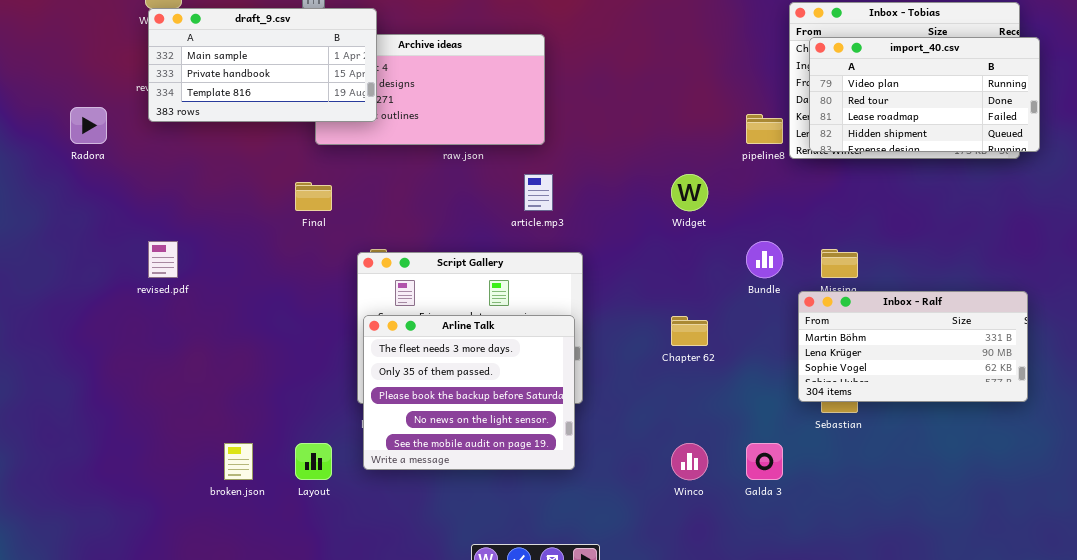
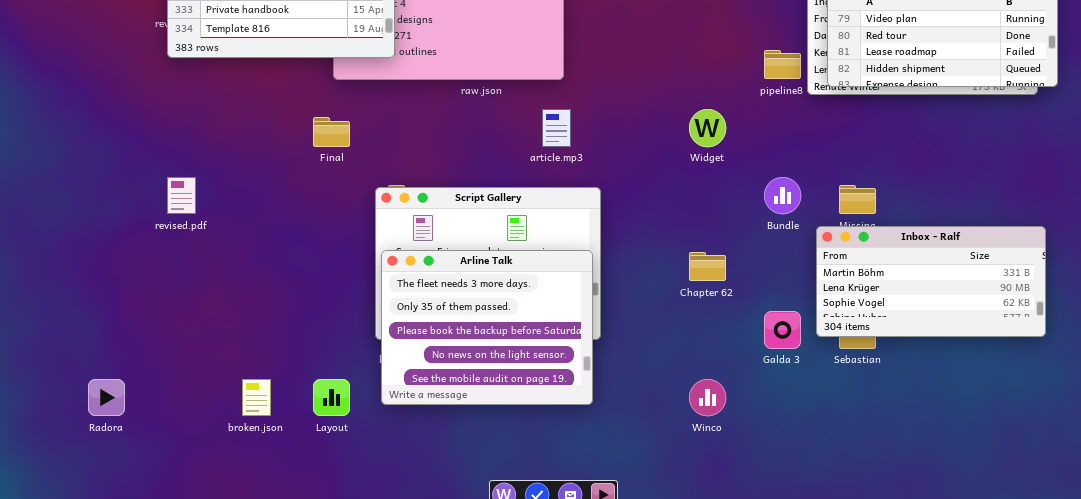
Radora: [70,107,107,144] -> [88,379,125,416], moved
Galda 3: [746,443,783,480] -> [764,311,801,349], moved

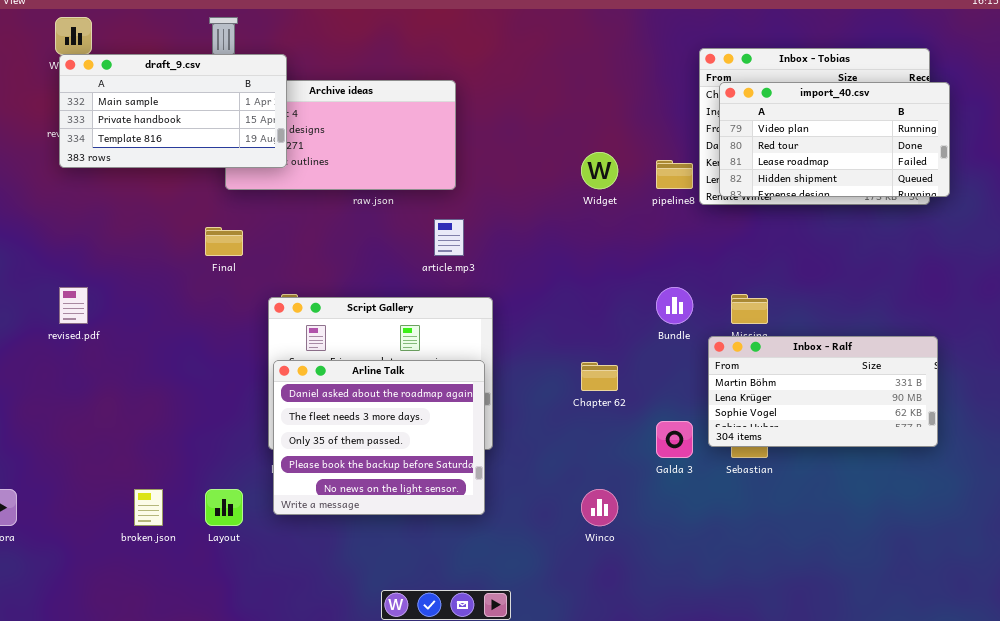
Widget: [689,109,726,147] -> [581,152,618,189], moved
Arline Talk: [381,250,593,405] -> [273,360,485,515], scrolled up 1 row

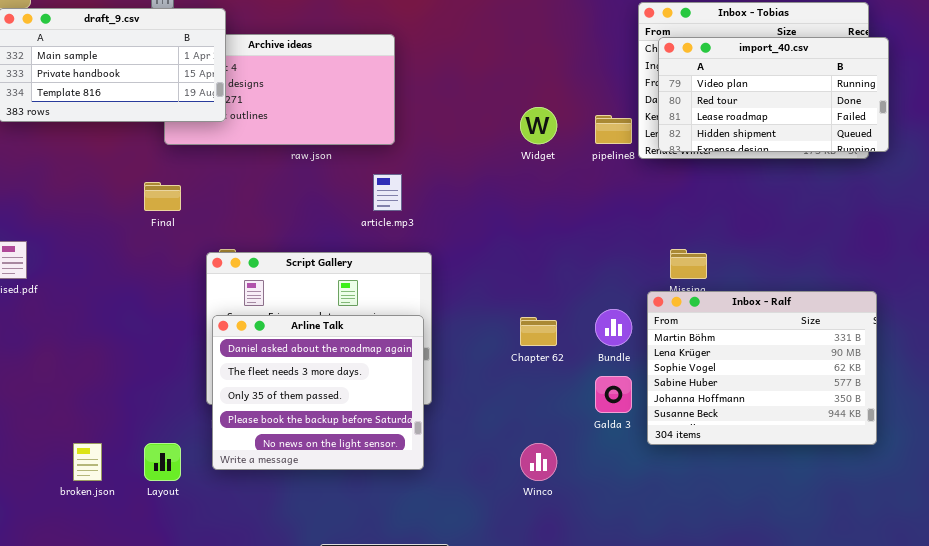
Bundle: [656,287,693,324] -> [595,309,632,346], moved
Inbox - Ralf: [708,336,938,447] -> [647,291,877,445], resized

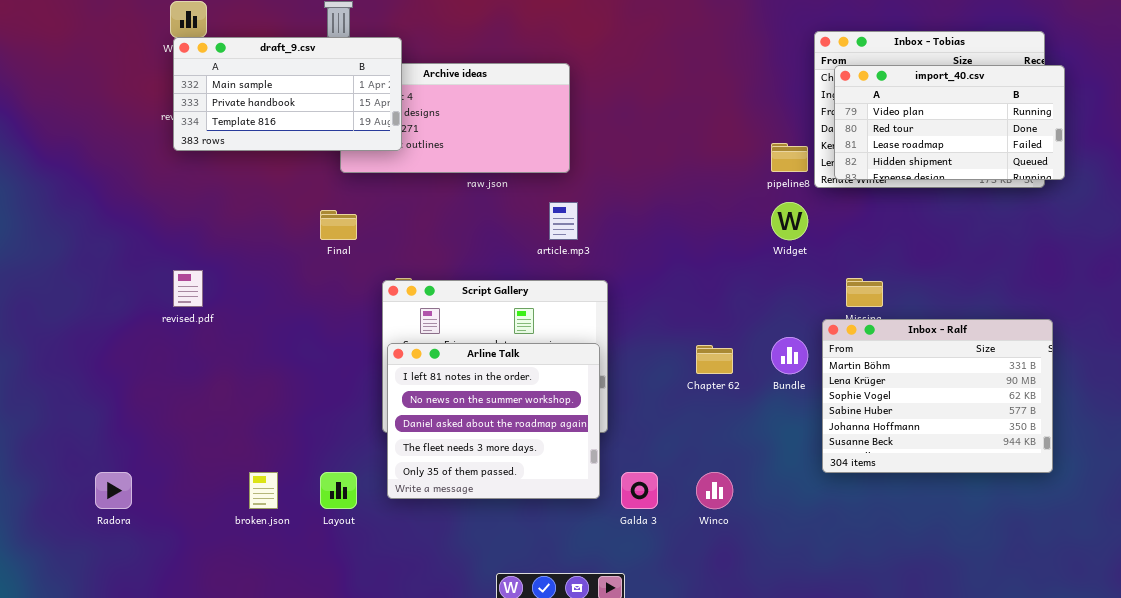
Widget: [520,107,557,144] -> [771,202,808,240], moved
Arline Talk: [212,315,424,470] -> [387,343,600,499], scrolled up 2 rows
Galda 3: [595,376,632,413] -> [621,472,658,509], moved

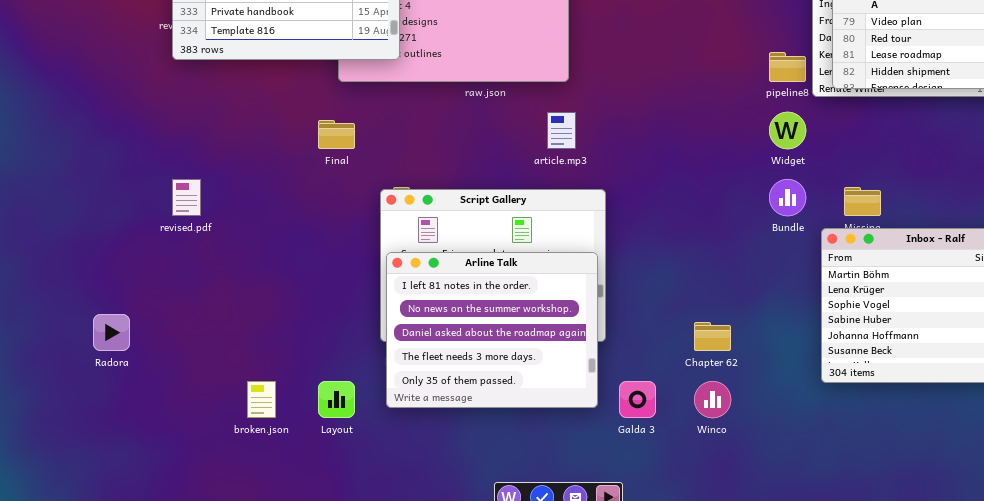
Bundle: [771,337,808,374] -> [769,179,806,216], moved
Chapter 62: [696,345,733,374] -> [694,322,731,351], moved
Radora: [95,472,132,509] -> [93,314,130,351], moved

